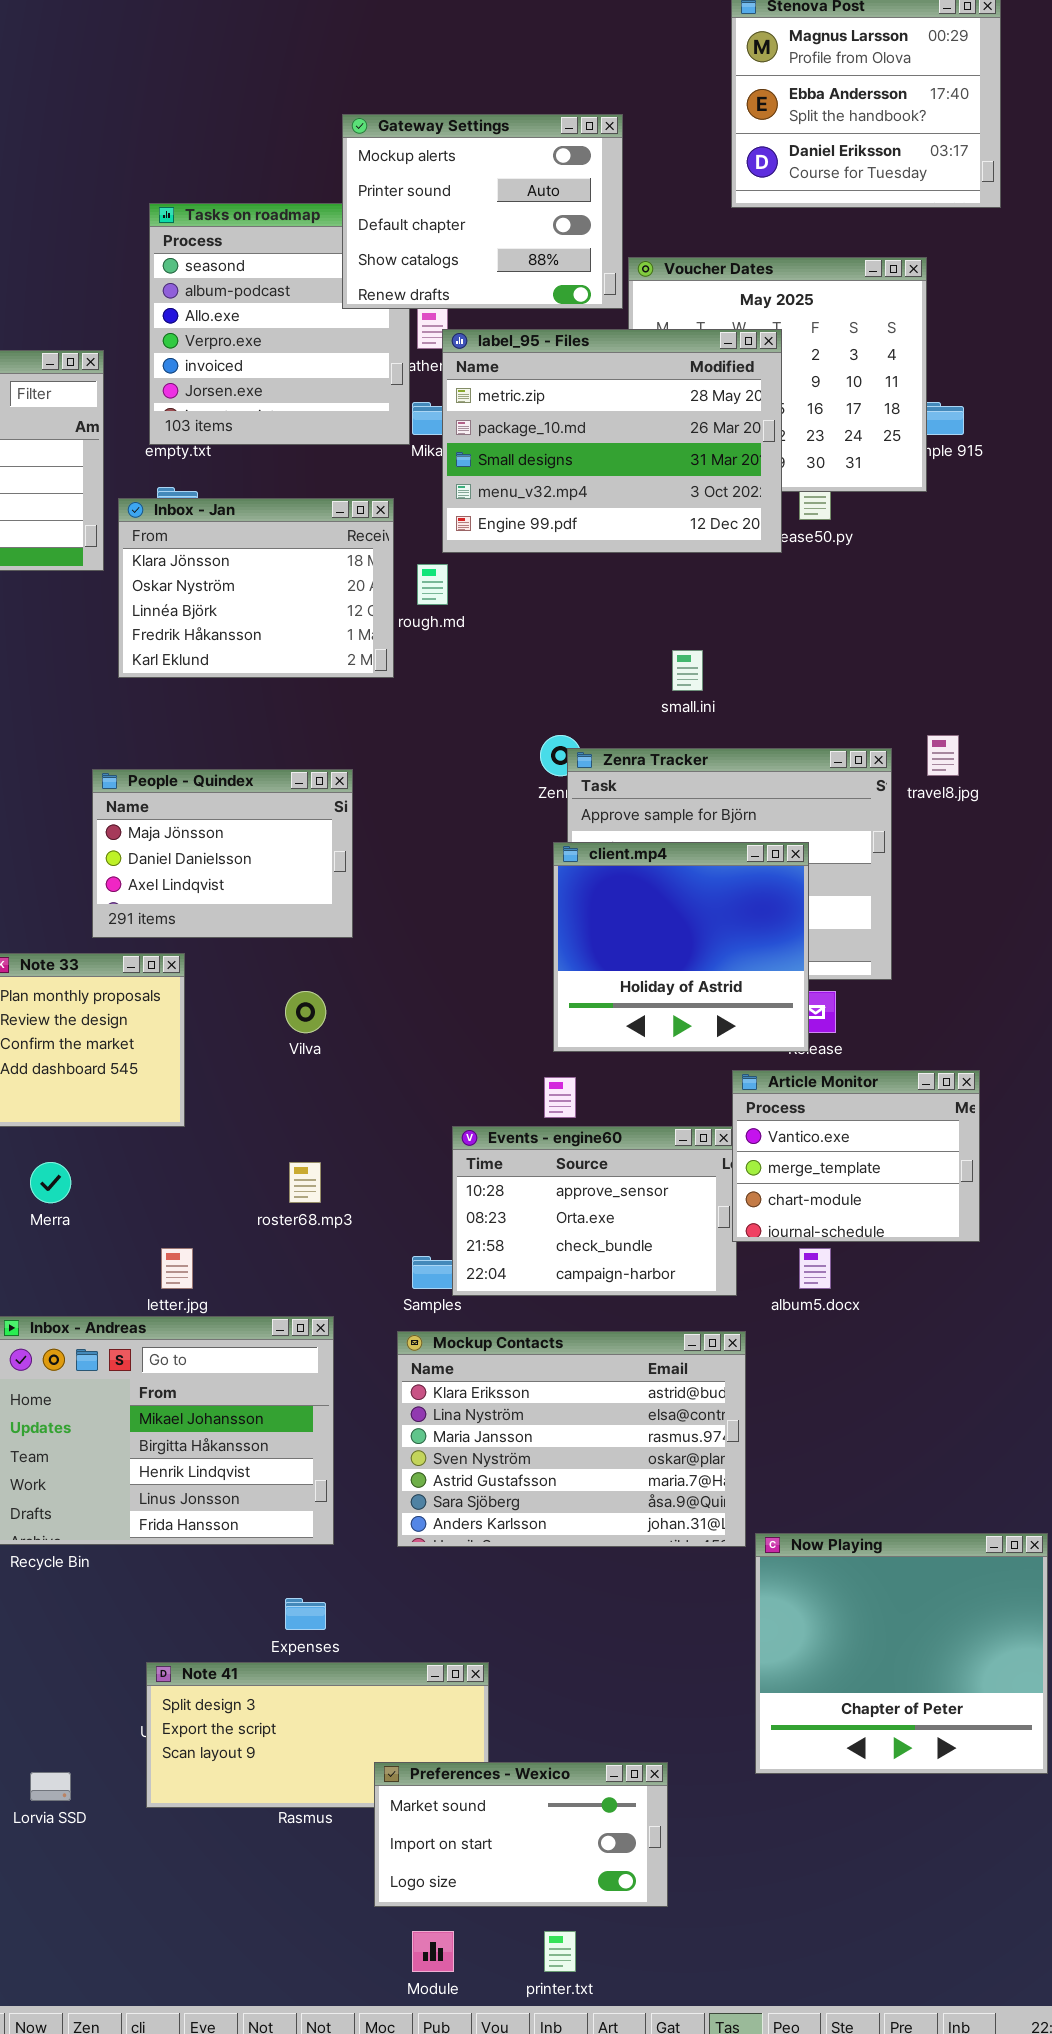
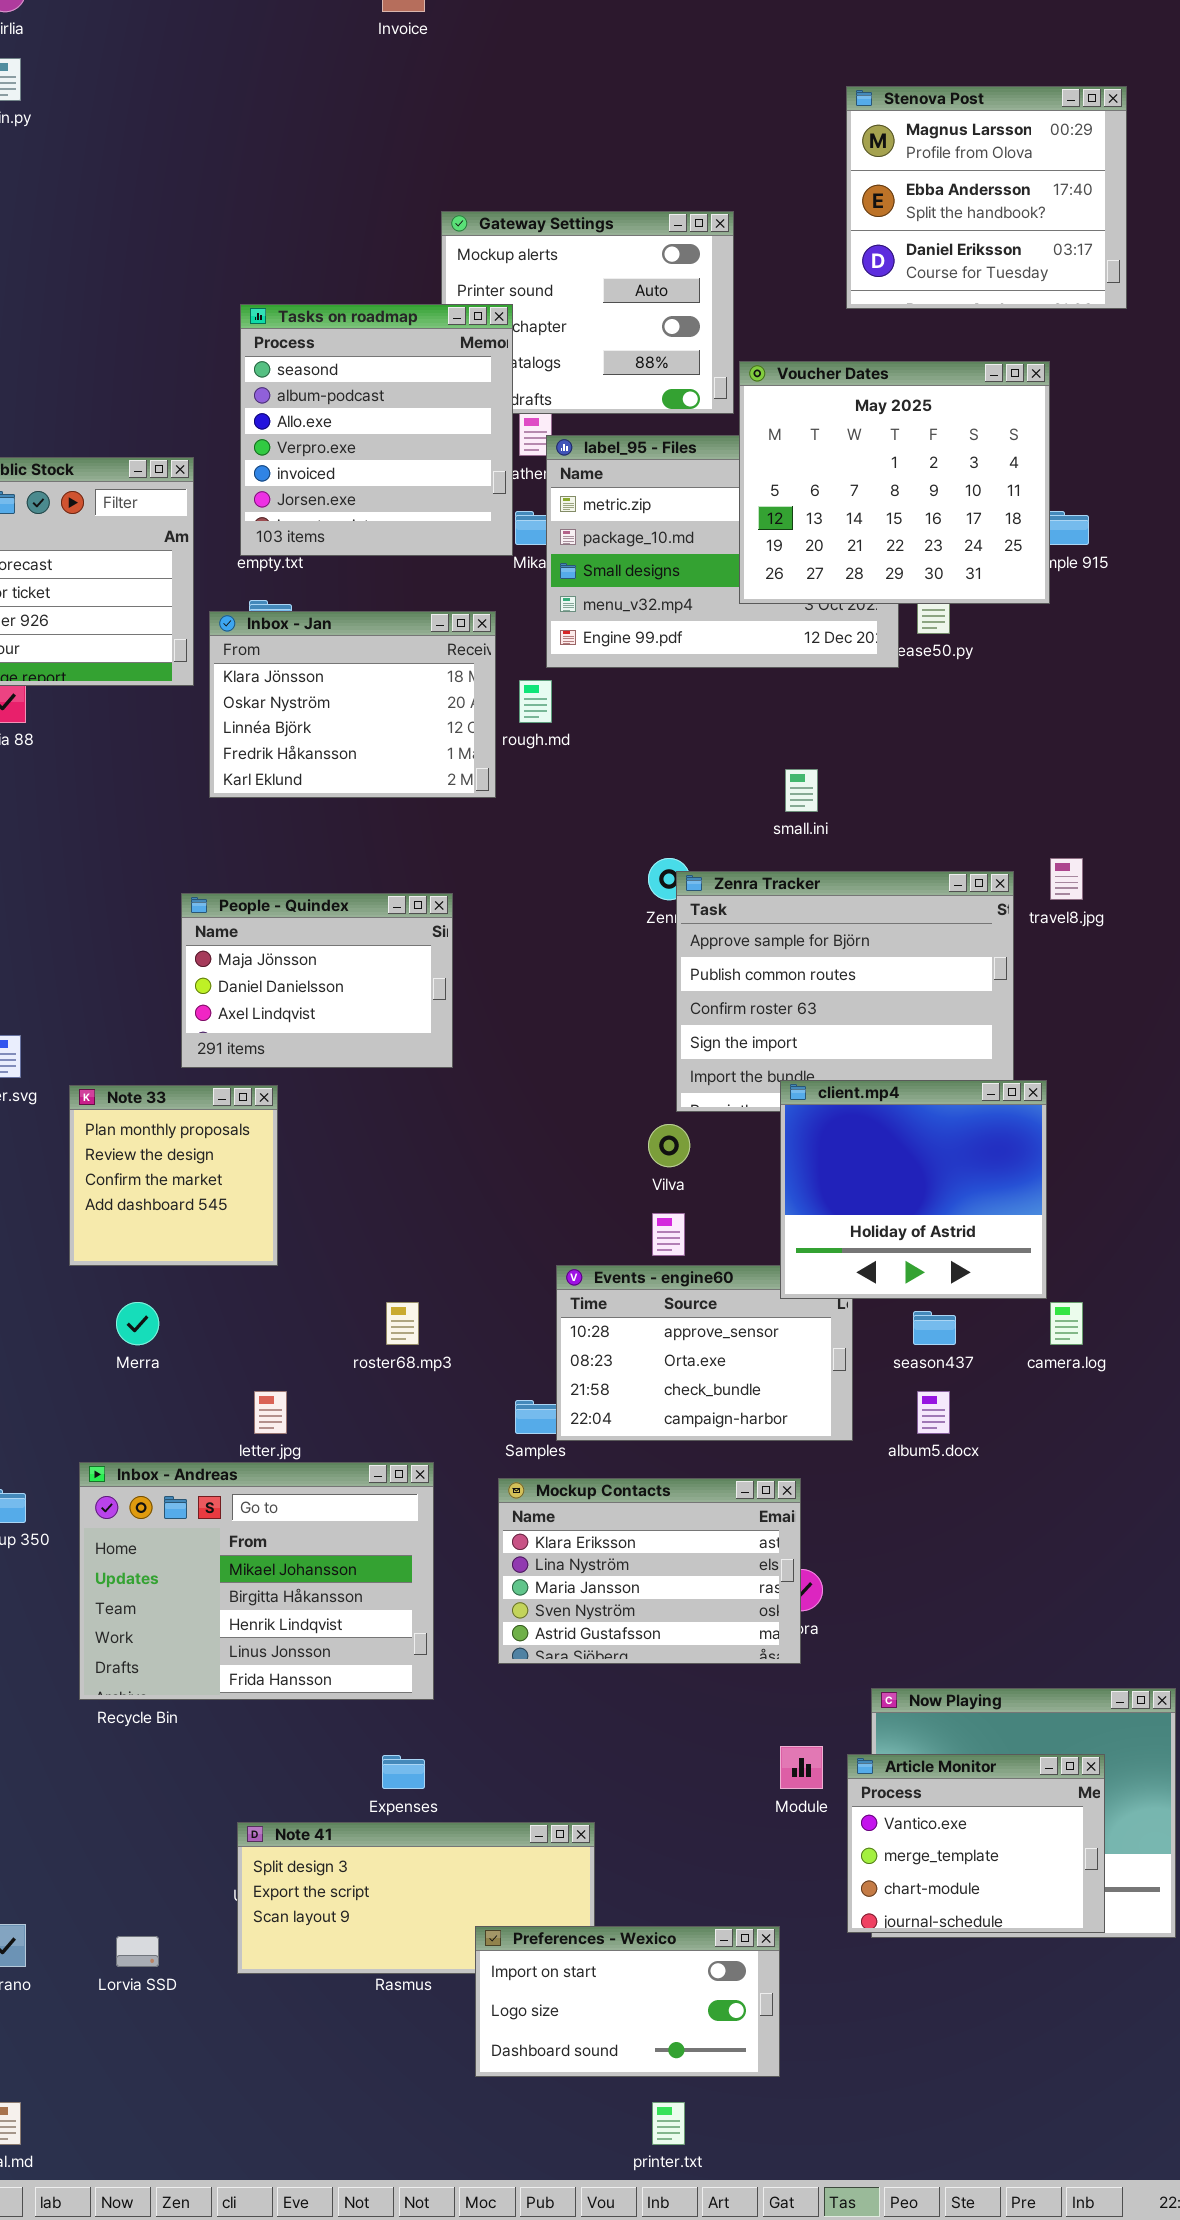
Tasks on roadmap: [149,203,410,445] -> [240,304,513,556], raised
Voucher Dates: [628,257,927,492] -> [739,361,1050,604], raised
client.mp4: [553,842,809,1052] -> [780,1080,1047,1299], moved
Vilva: [285,991,326,1033] -> [648,1124,690,1167], moved
Article Monitor: [732,1070,980,1242] -> [847,1754,1105,1933], moved
Mockup Contacts: [397,1331,746,1547] -> [498,1478,801,1664], resized
Preferences - Wexico: [374,1762,668,1907] -> [475,1926,780,2077], scrolled down 1 row
Module: [412,1931,454,1972] -> [780,1746,823,1789], moved

